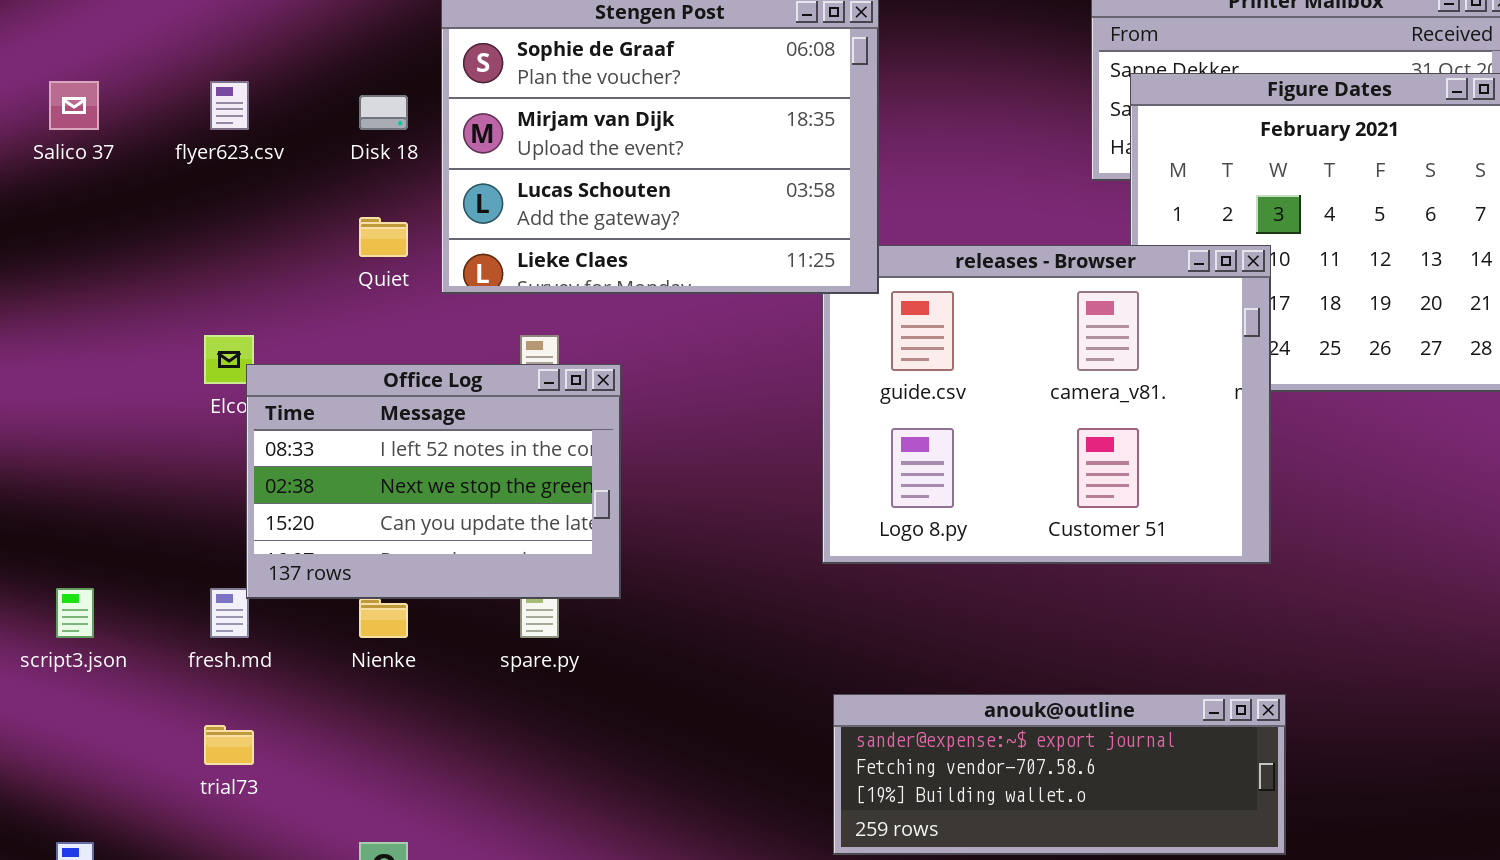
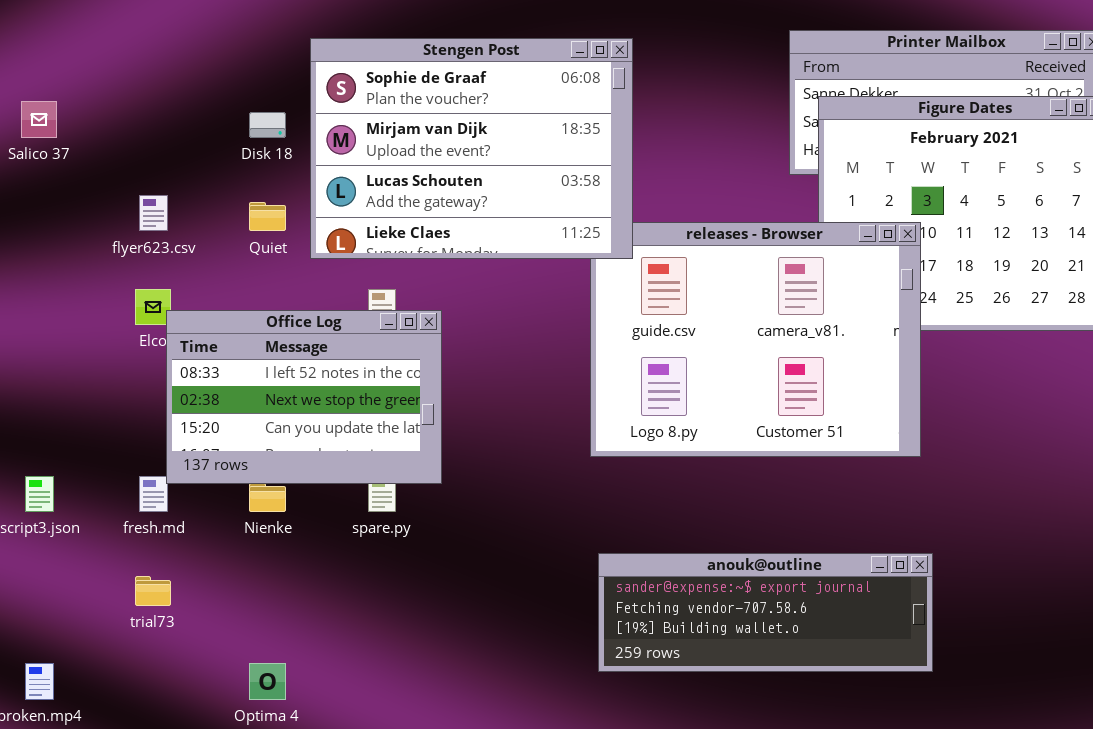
flyer623.csv: [210,81,249,130] -> [139,195,168,231], moved

